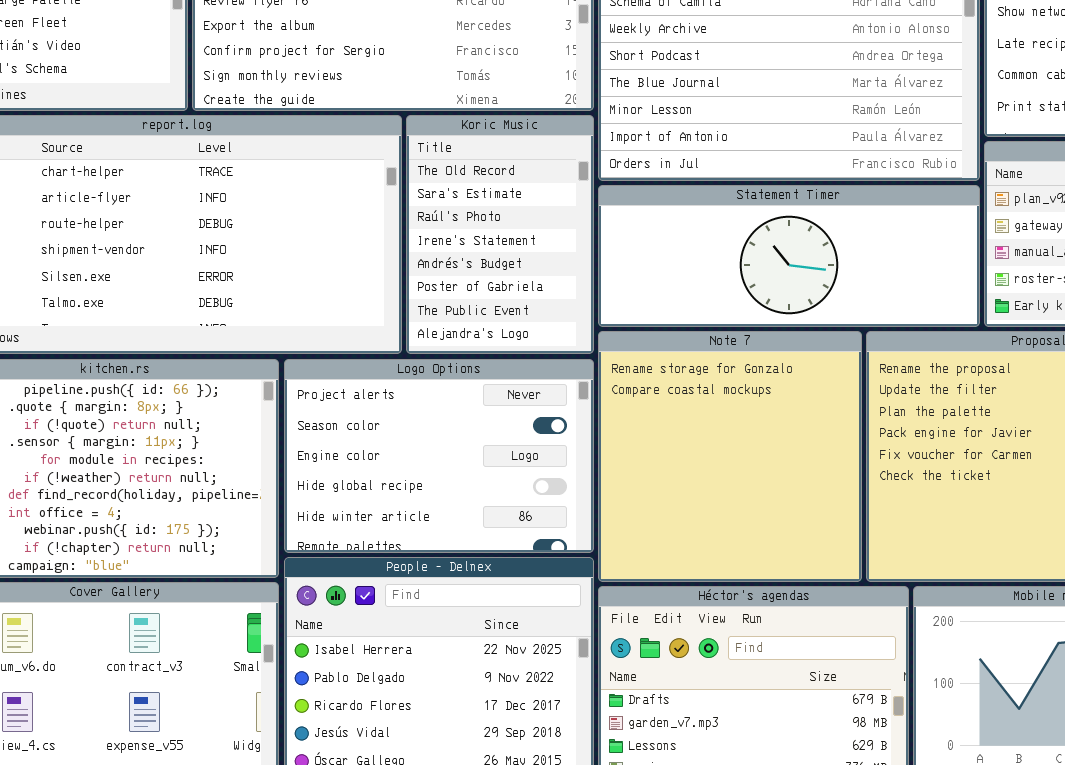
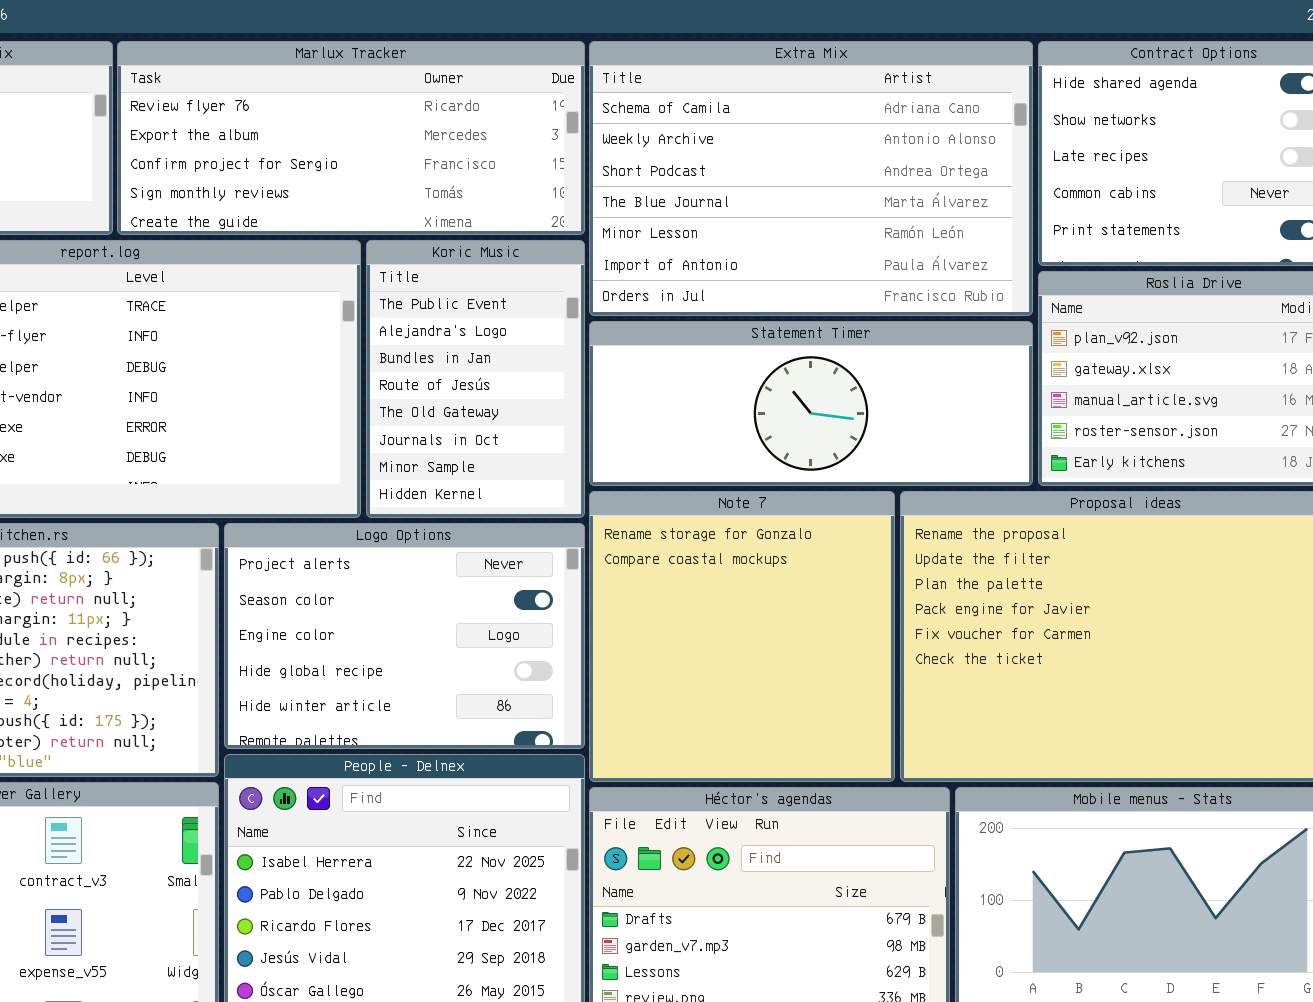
Koric Music: [406,115,594,354] -> [366,240,585,518], scrolled down 6 rows

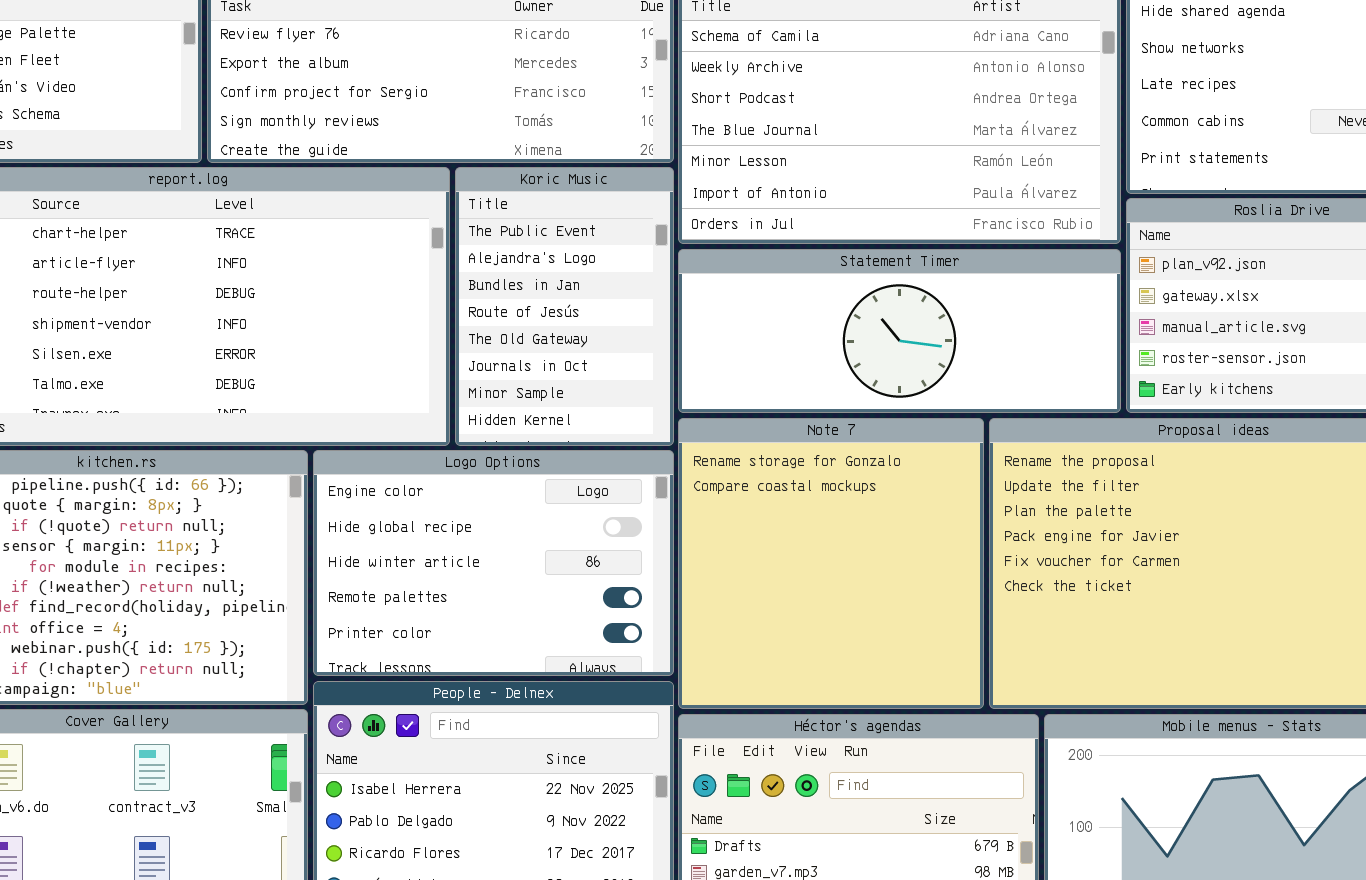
Logo Options: [224,523,585,749] -> [313,450,674,676], scrolled down 2 rows

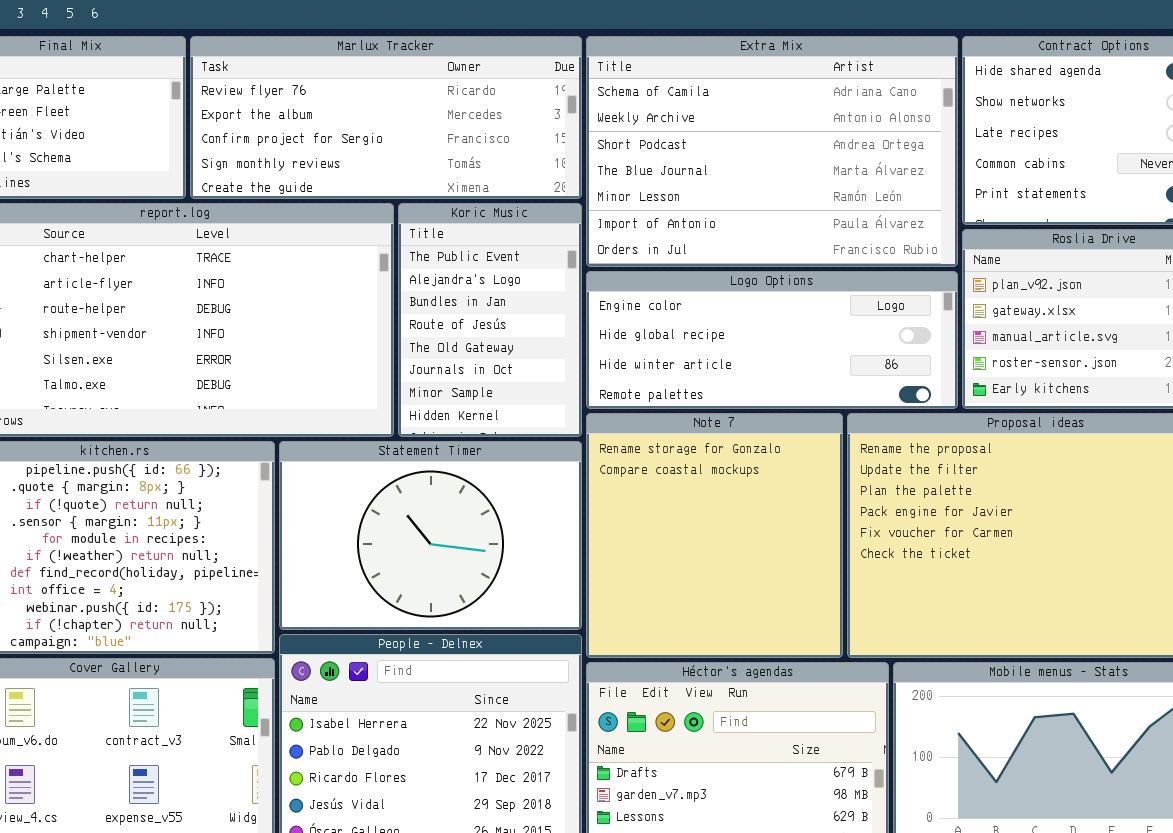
Statement Timer: [678,249,1121,413] -> [279,441,582,630], moved, resized
Logo Options: [313,450,674,676] -> [586,271,958,409], moved, resized

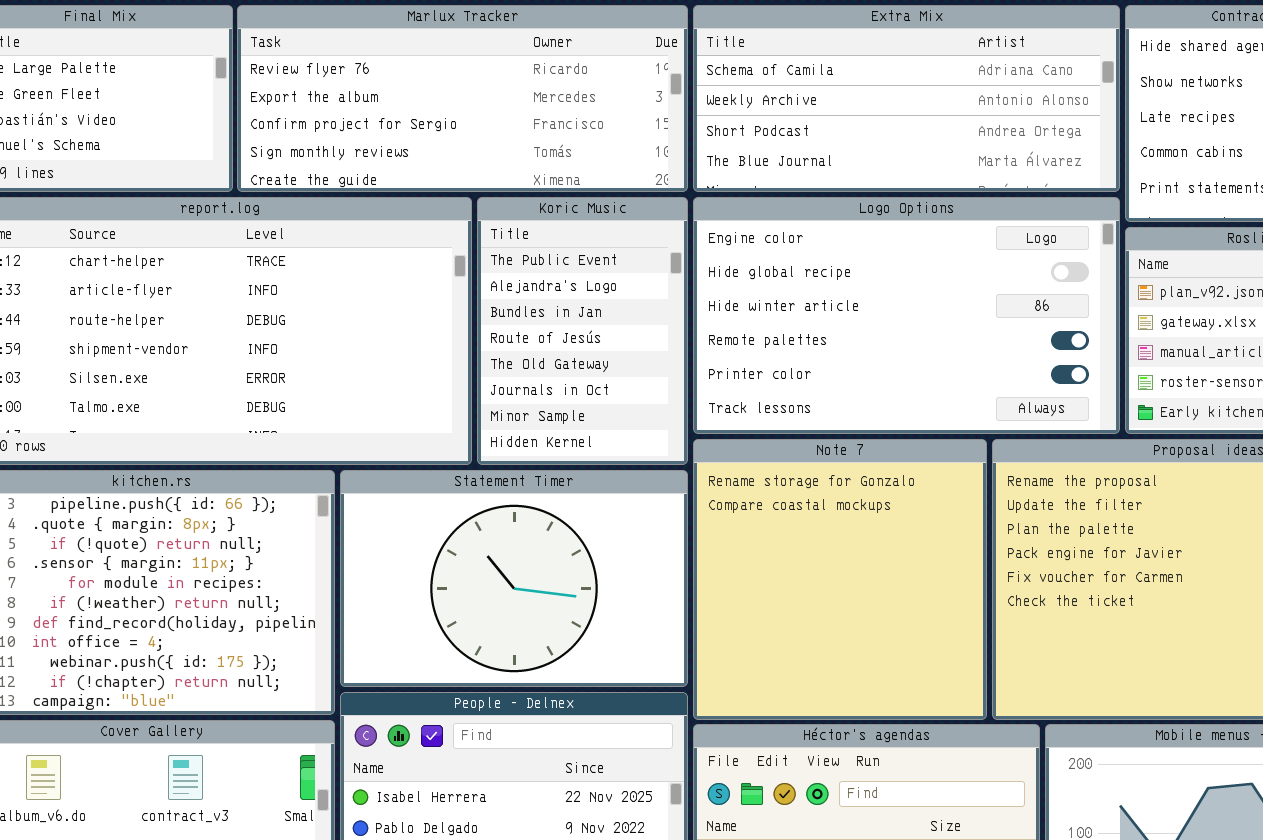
Extra Mix: [586,36,958,267] -> [693,5,1120,192], resized
Logo Options: [586,271,958,409] -> [693,197,1120,434], resized

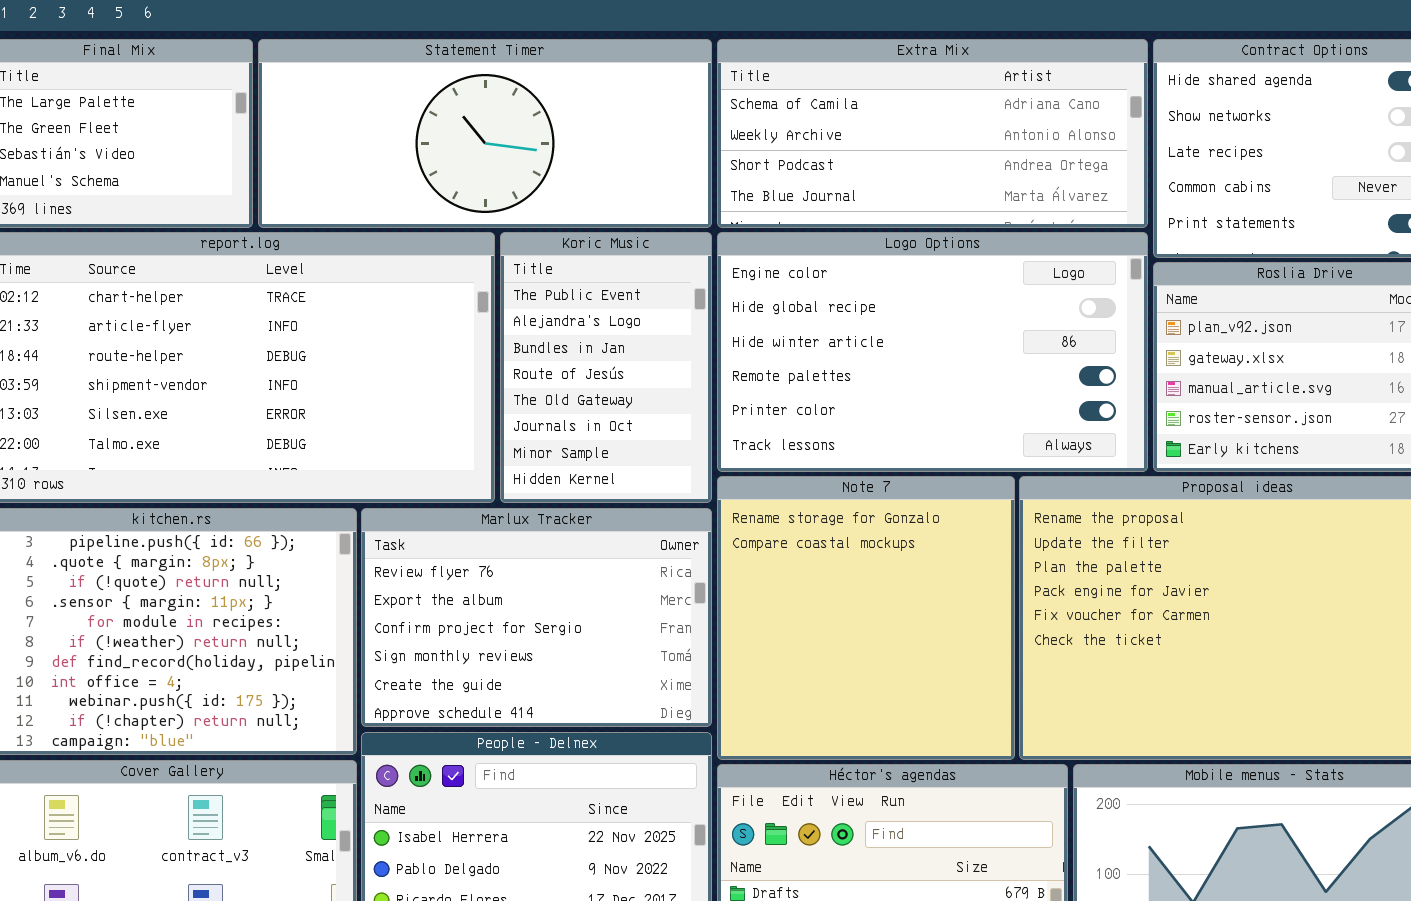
Marlux Tracker: [237,5,688,192] -> [361,508,712,727], moved, resized
Statement Timer: [340,470,688,687] -> [258,39,712,228], moved, resized

